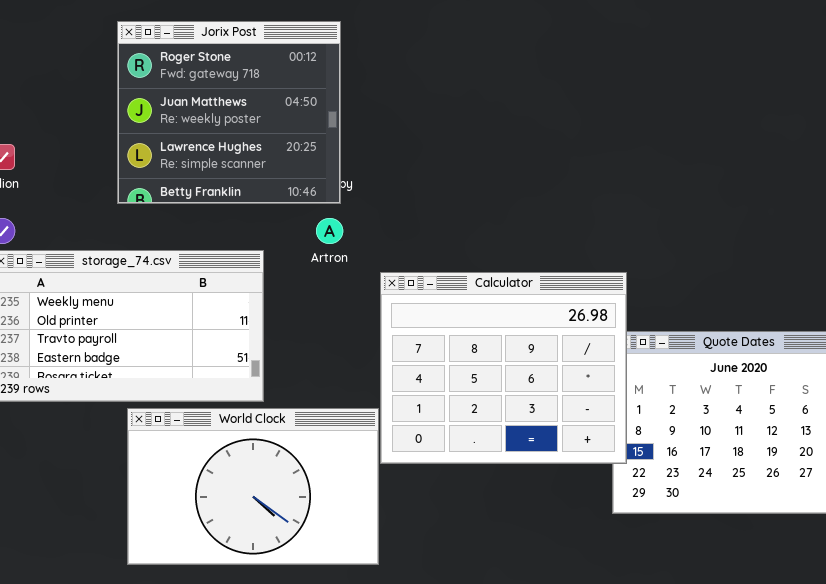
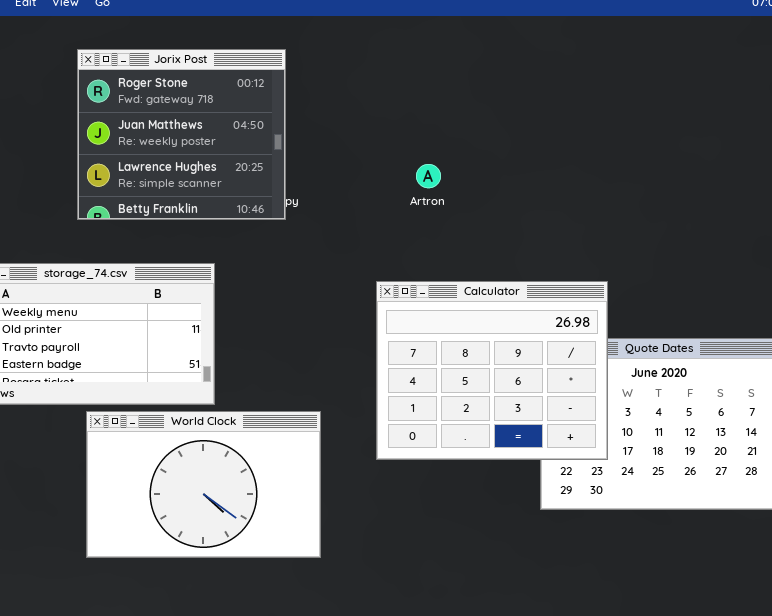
Artron: [316,218,343,244] -> [416,164,441,188], moved
Calculator: [380,272,627,464] -> [376,281,608,460], moved

